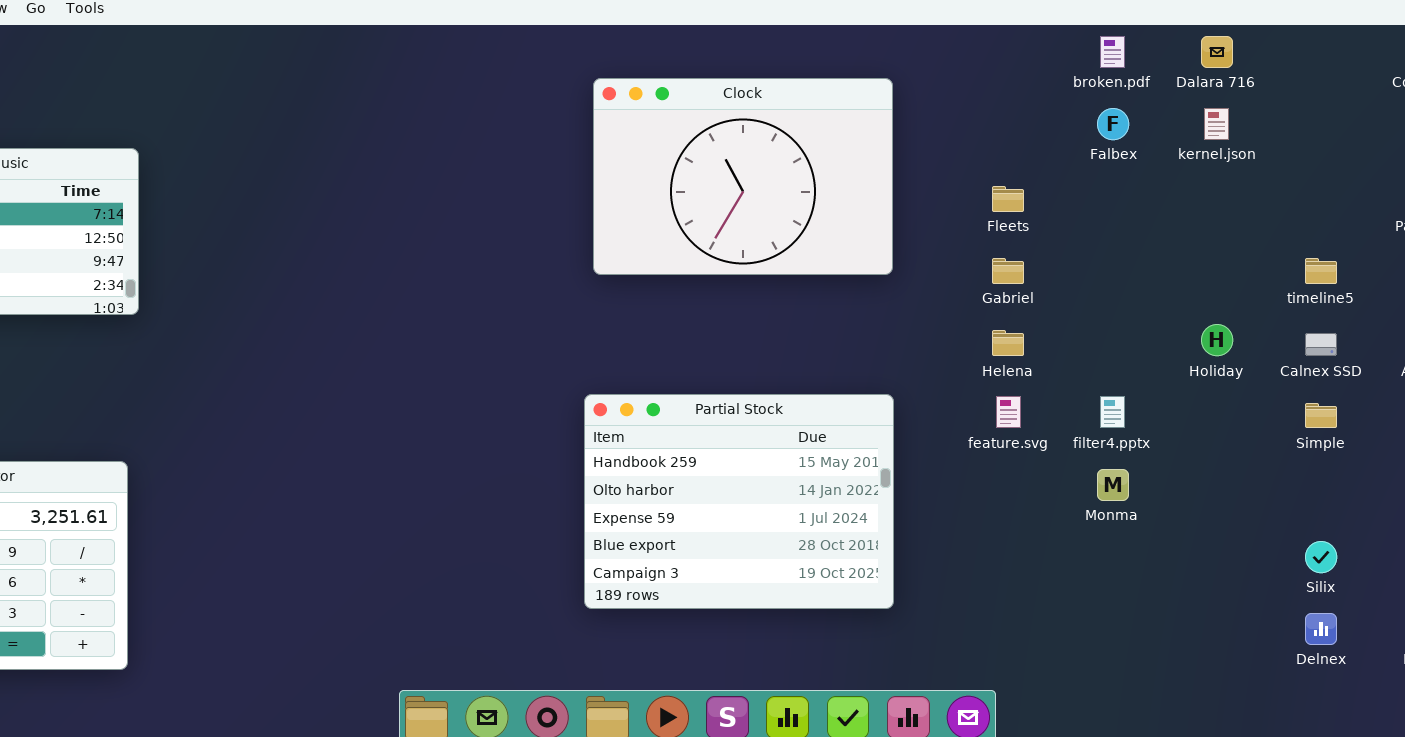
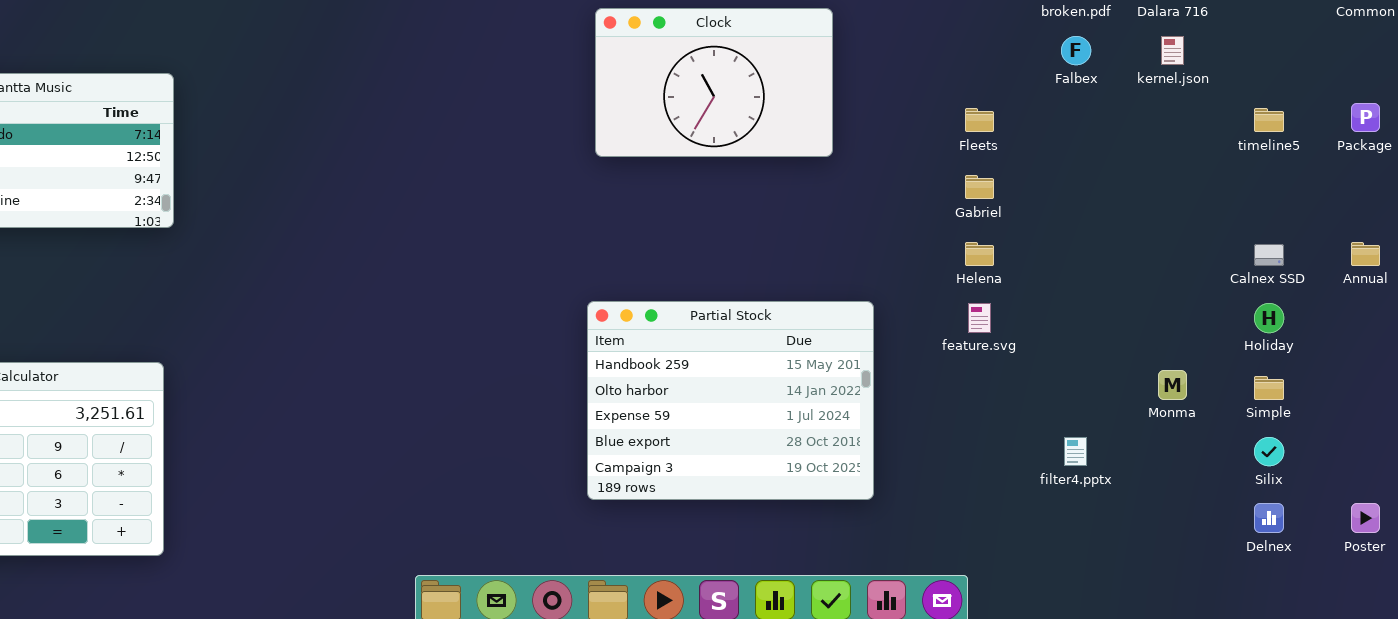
Clock: [593,78,893,275] -> [595,8,833,157], resized
timeline5: [1305,258,1337,284] -> [1254,108,1284,132], moved
Holiday: [1201,324,1233,356] -> [1254,303,1284,333], moved
filter4.pptx: [1100,396,1125,428] -> [1064,437,1087,466], moved
Simple: [1305,403,1337,428] -> [1254,376,1284,400], moved
Monma: [1097,469,1129,501] -> [1158,370,1187,400], moved

